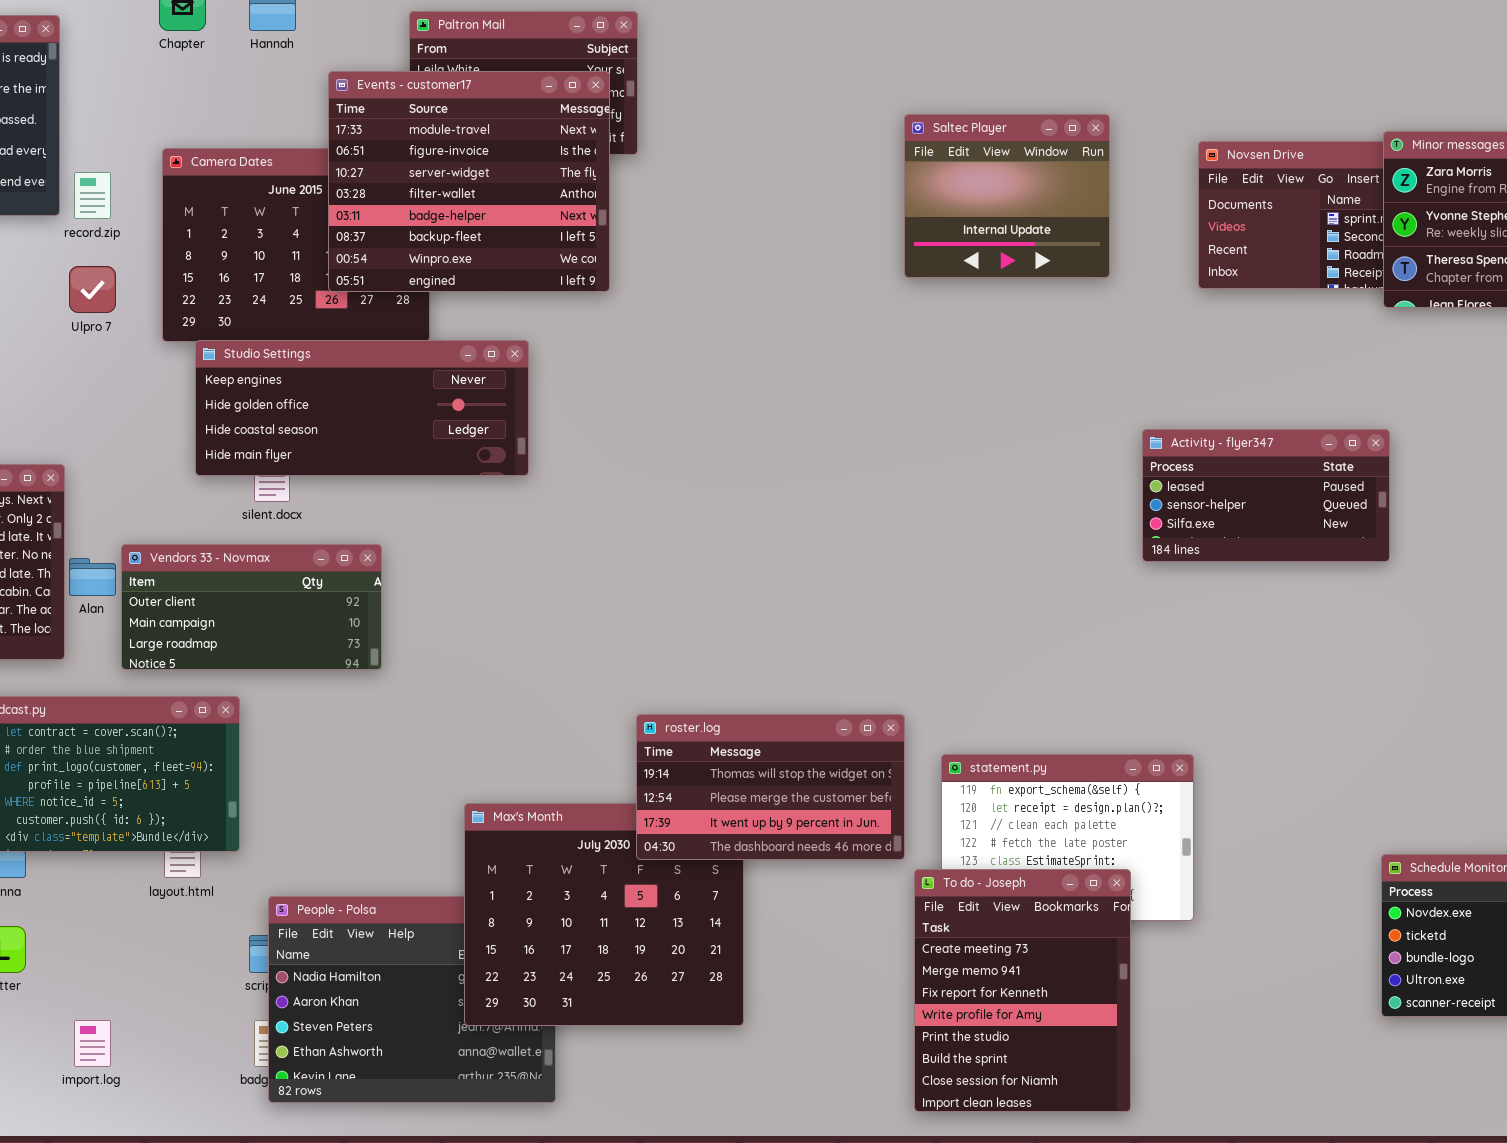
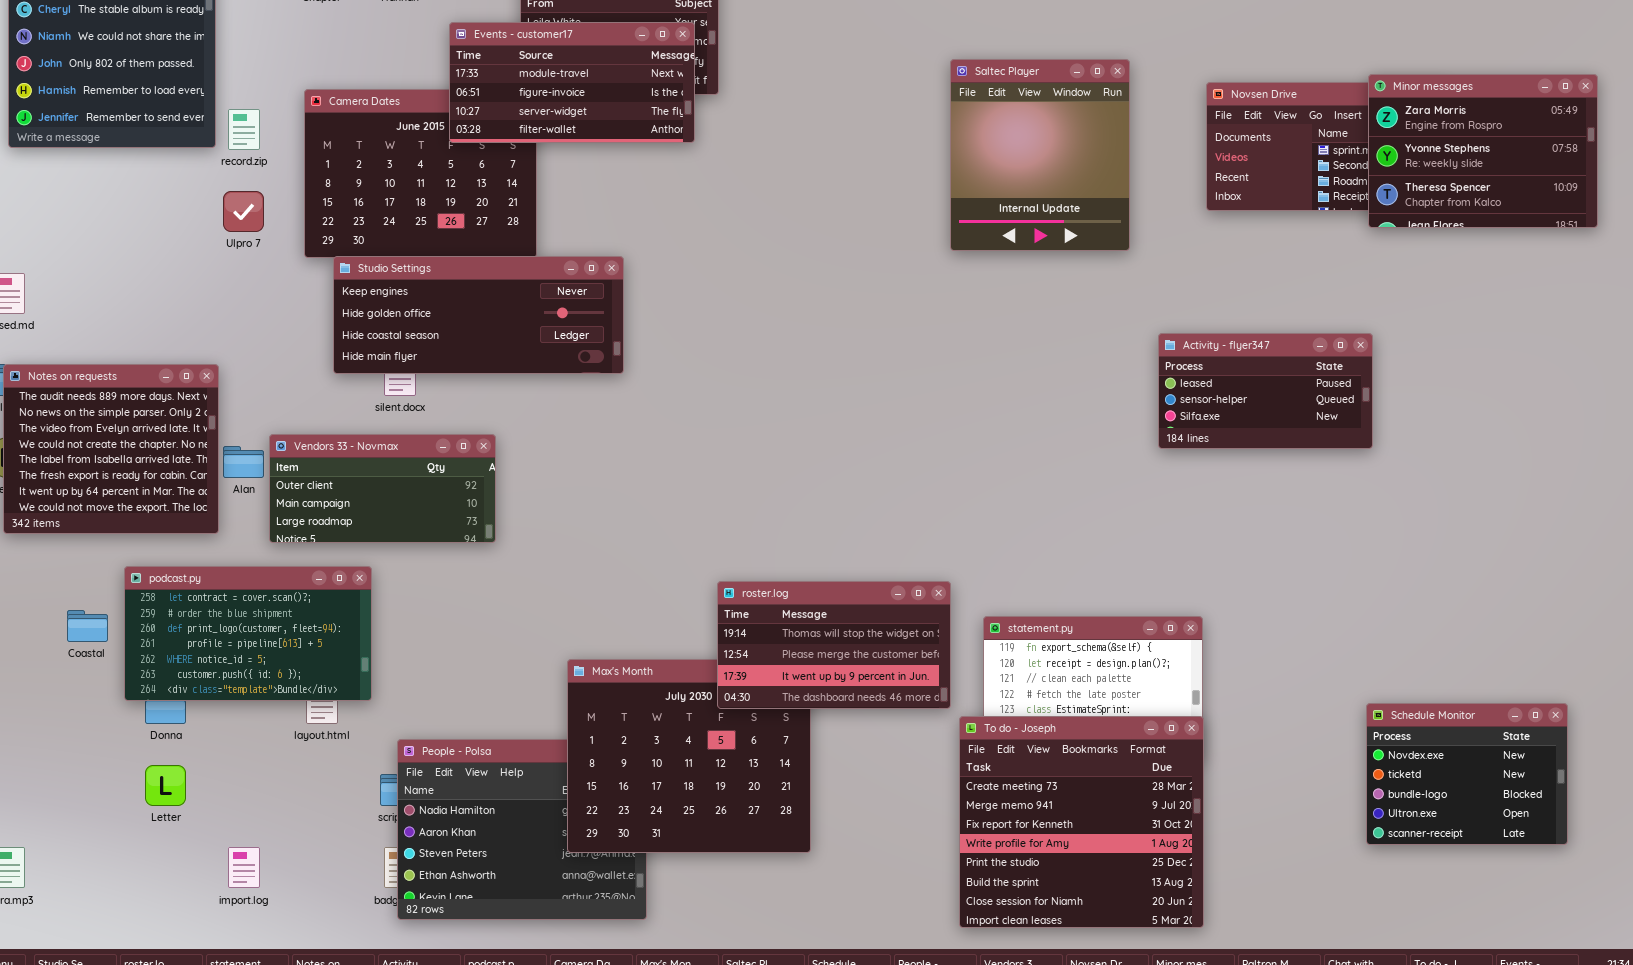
Events - customer17: [328,71,610,292] -> [449,22,695,143], resized
Saltec Player: [904,114,1110,278] -> [950,59,1130,251], resized
To do - Joseph: [914,869,1131,1112] -> [959,716,1204,928], resized

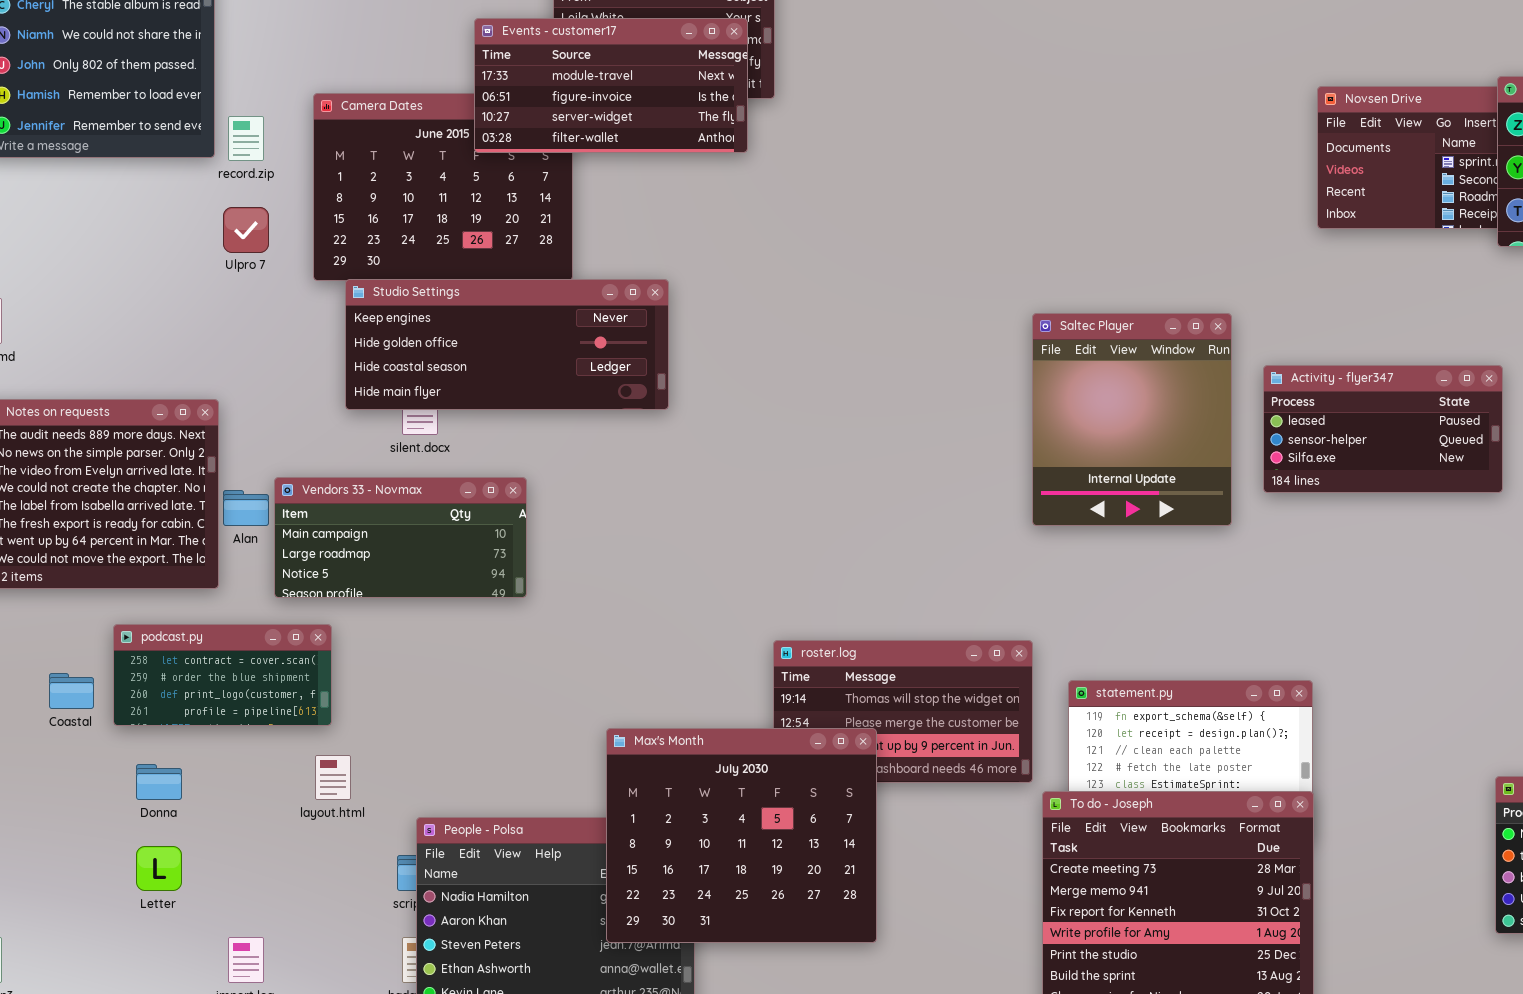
Saltec Player: [950,59,1130,251] -> [1032,313,1232,526], moved
Vendors 33 - Novmax: [269,434,496,543] -> [274,477,527,598], scrolled down 1 row
podcast.py: [124,566,372,701] -> [113,624,332,726], resized
Max's Month: [567,659,811,853] -> [606,728,877,943], raised

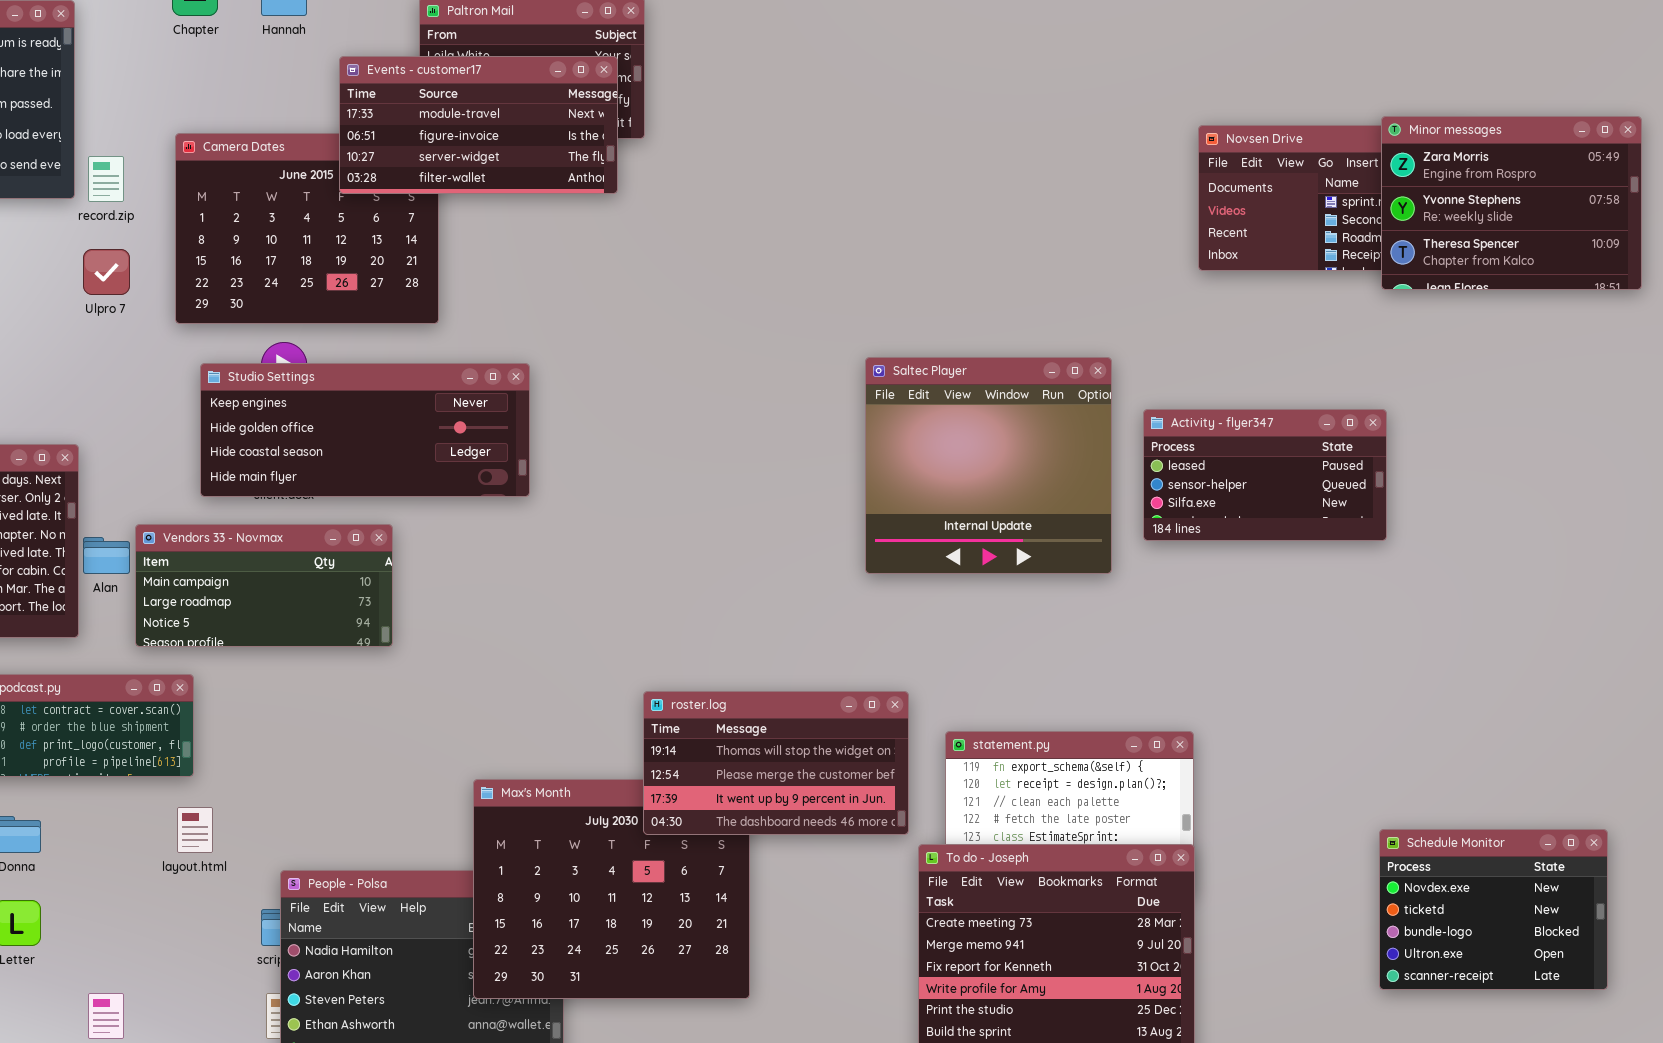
Studio Settings: [345,279,669,410] -> [200,363,530,497], moved
Saltec Player: [1032,313,1232,526] -> [865,357,1112,574], resized
roster.log: [773,640,1033,783] -> [643,691,909,835], raised

